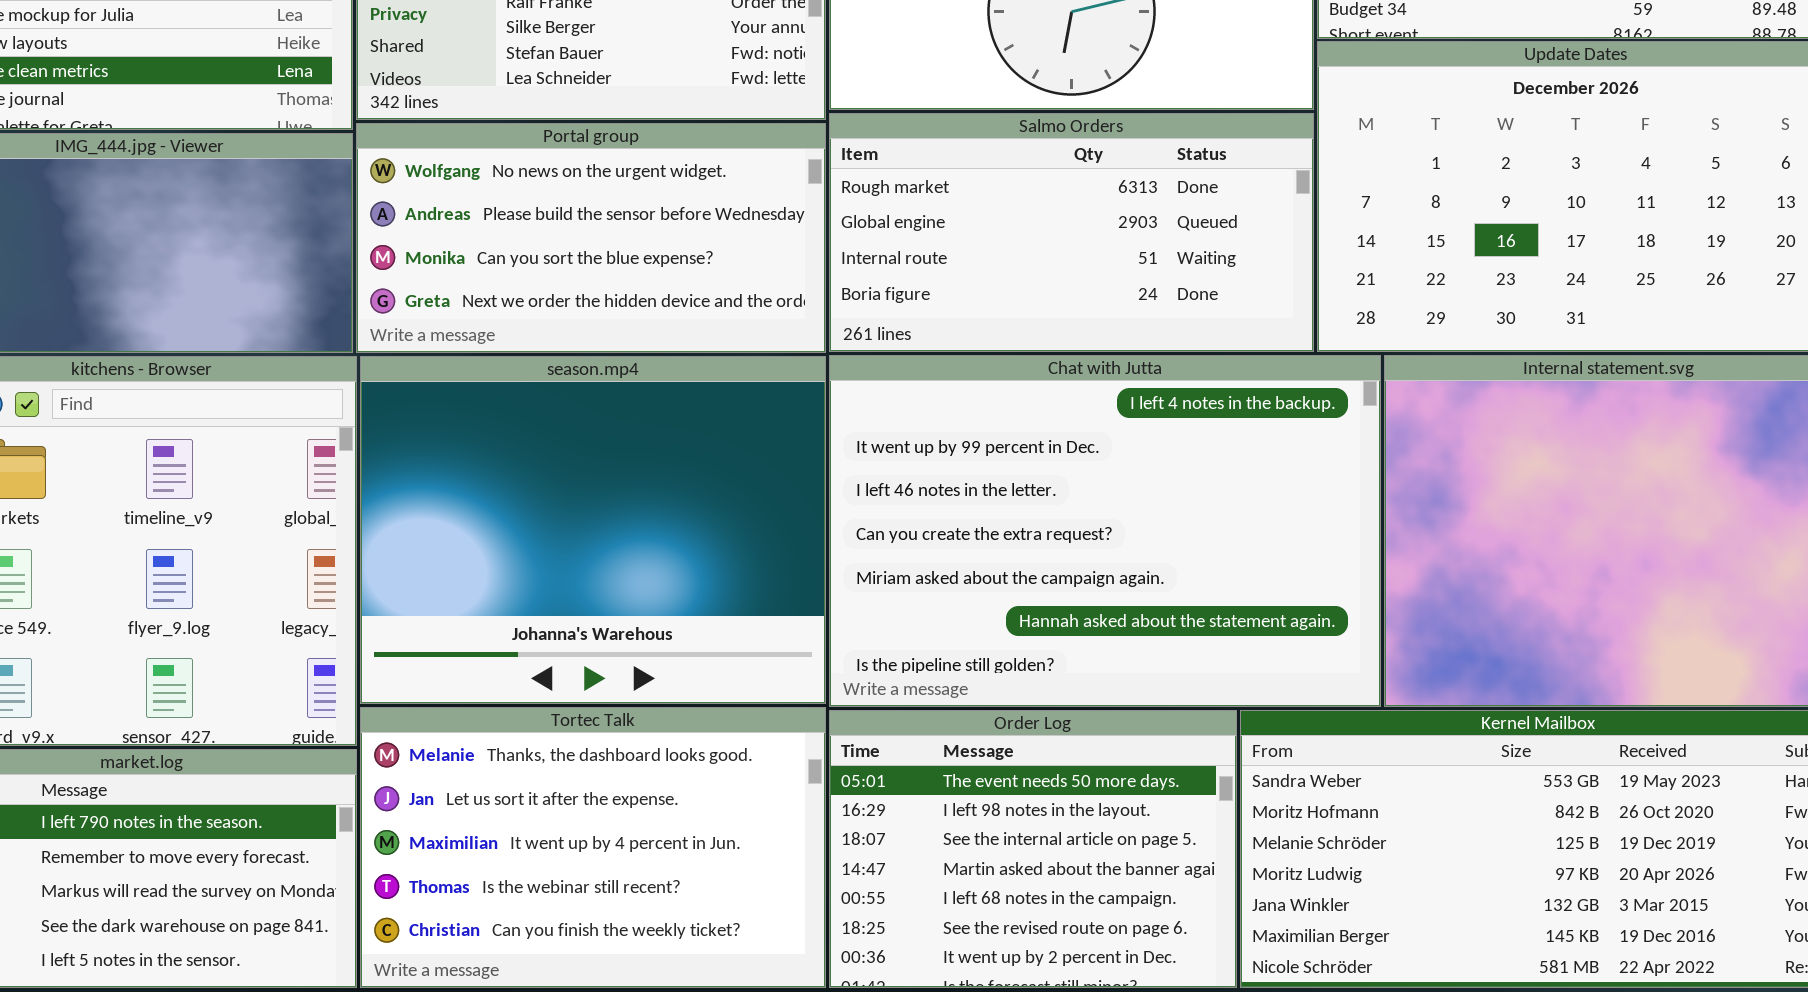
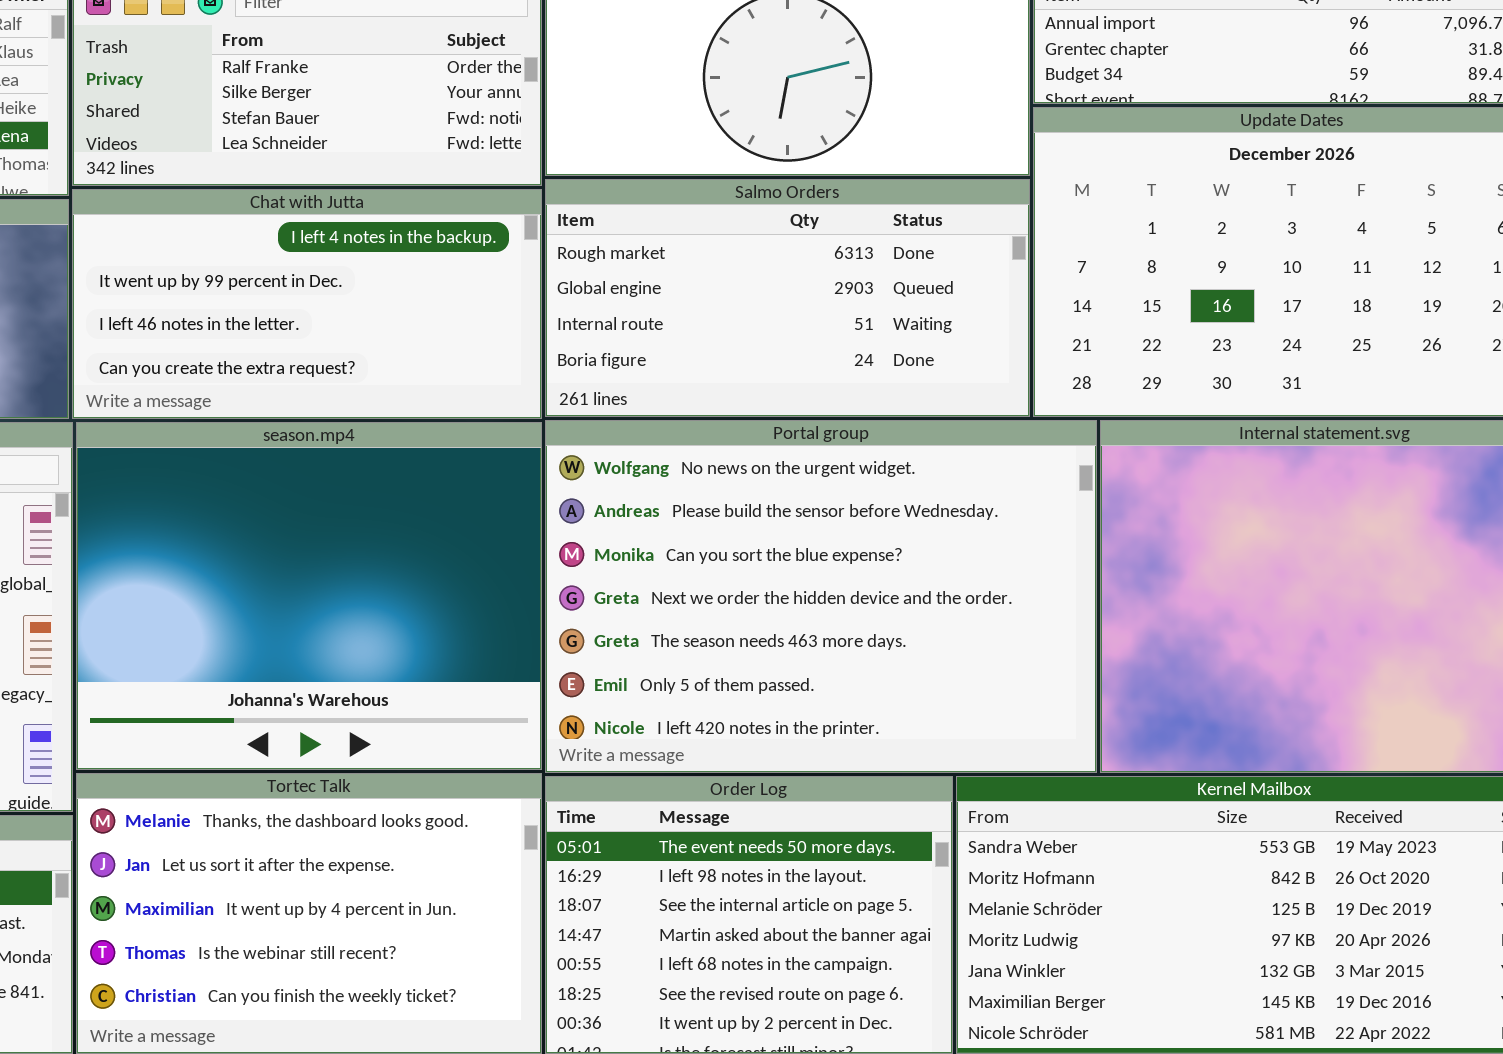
Portal group: [356,123,826,353] -> [545,420,1097,773], moved, resized
Chat with Jutta: [829,355,1381,707] -> [72,189,542,419], moved, resized

